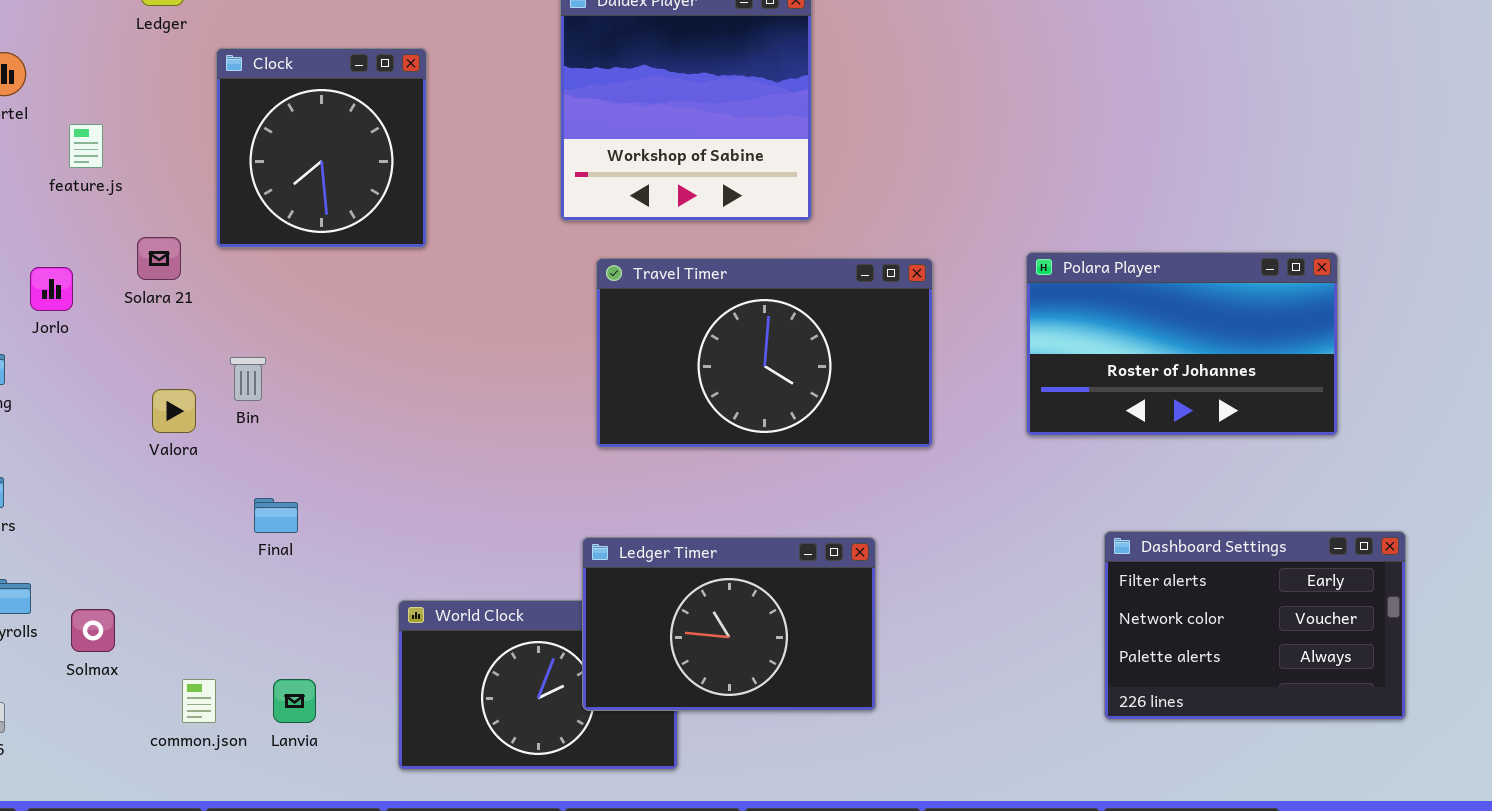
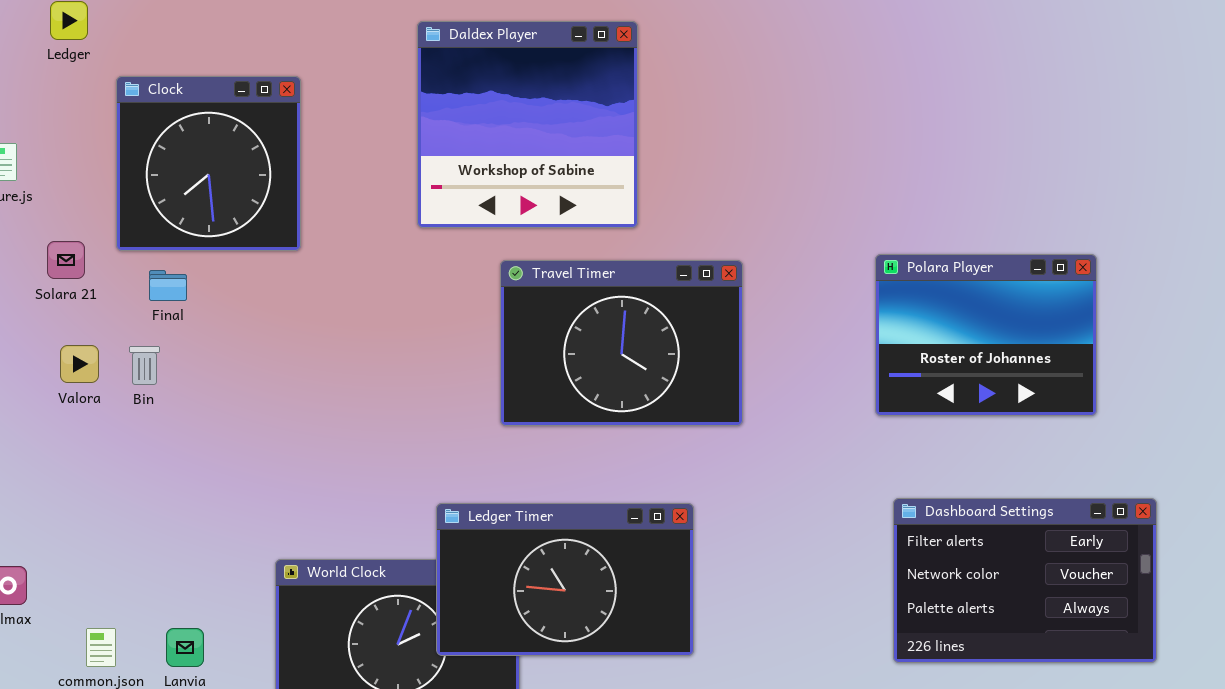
Polara Player: [1026,252,1338,436] -> [875,254,1097,416], resized
Travel Timer: [596,258,933,448] -> [500,260,743,426], resized
Valora: [152,389,196,433] -> [60,345,99,383], moved
Final: [254,498,298,533] -> [149,270,187,301], moved

